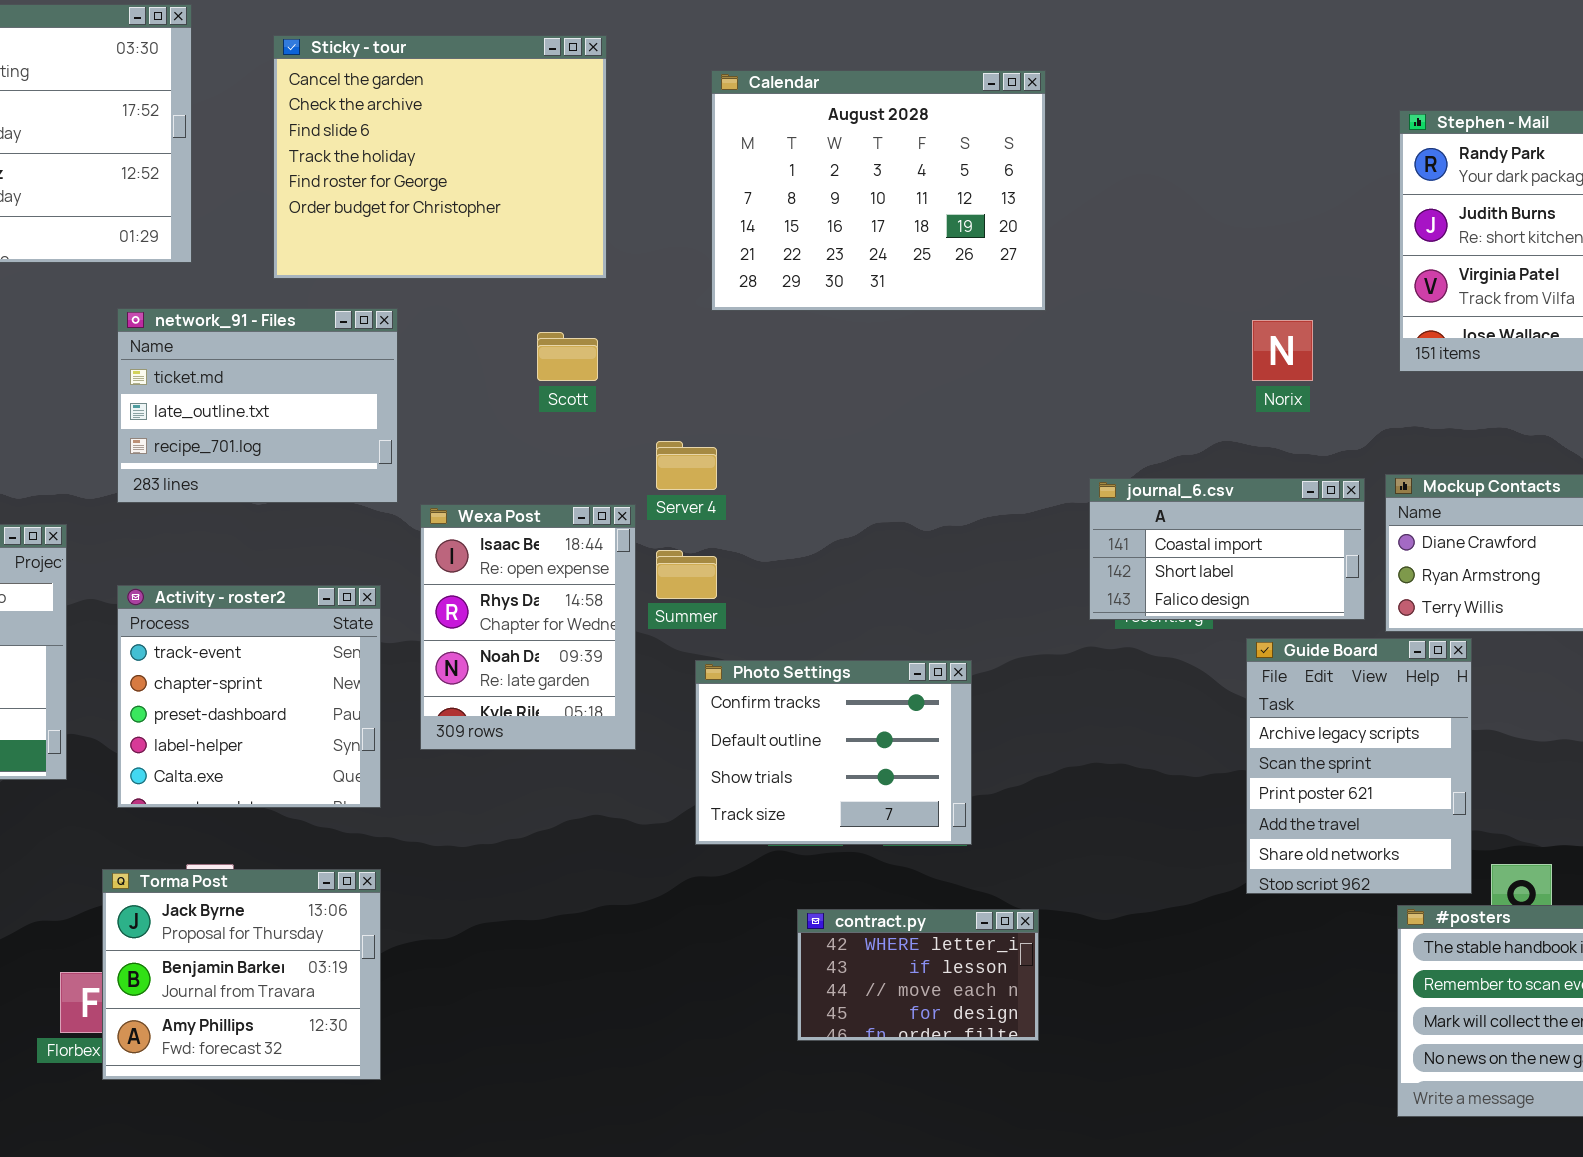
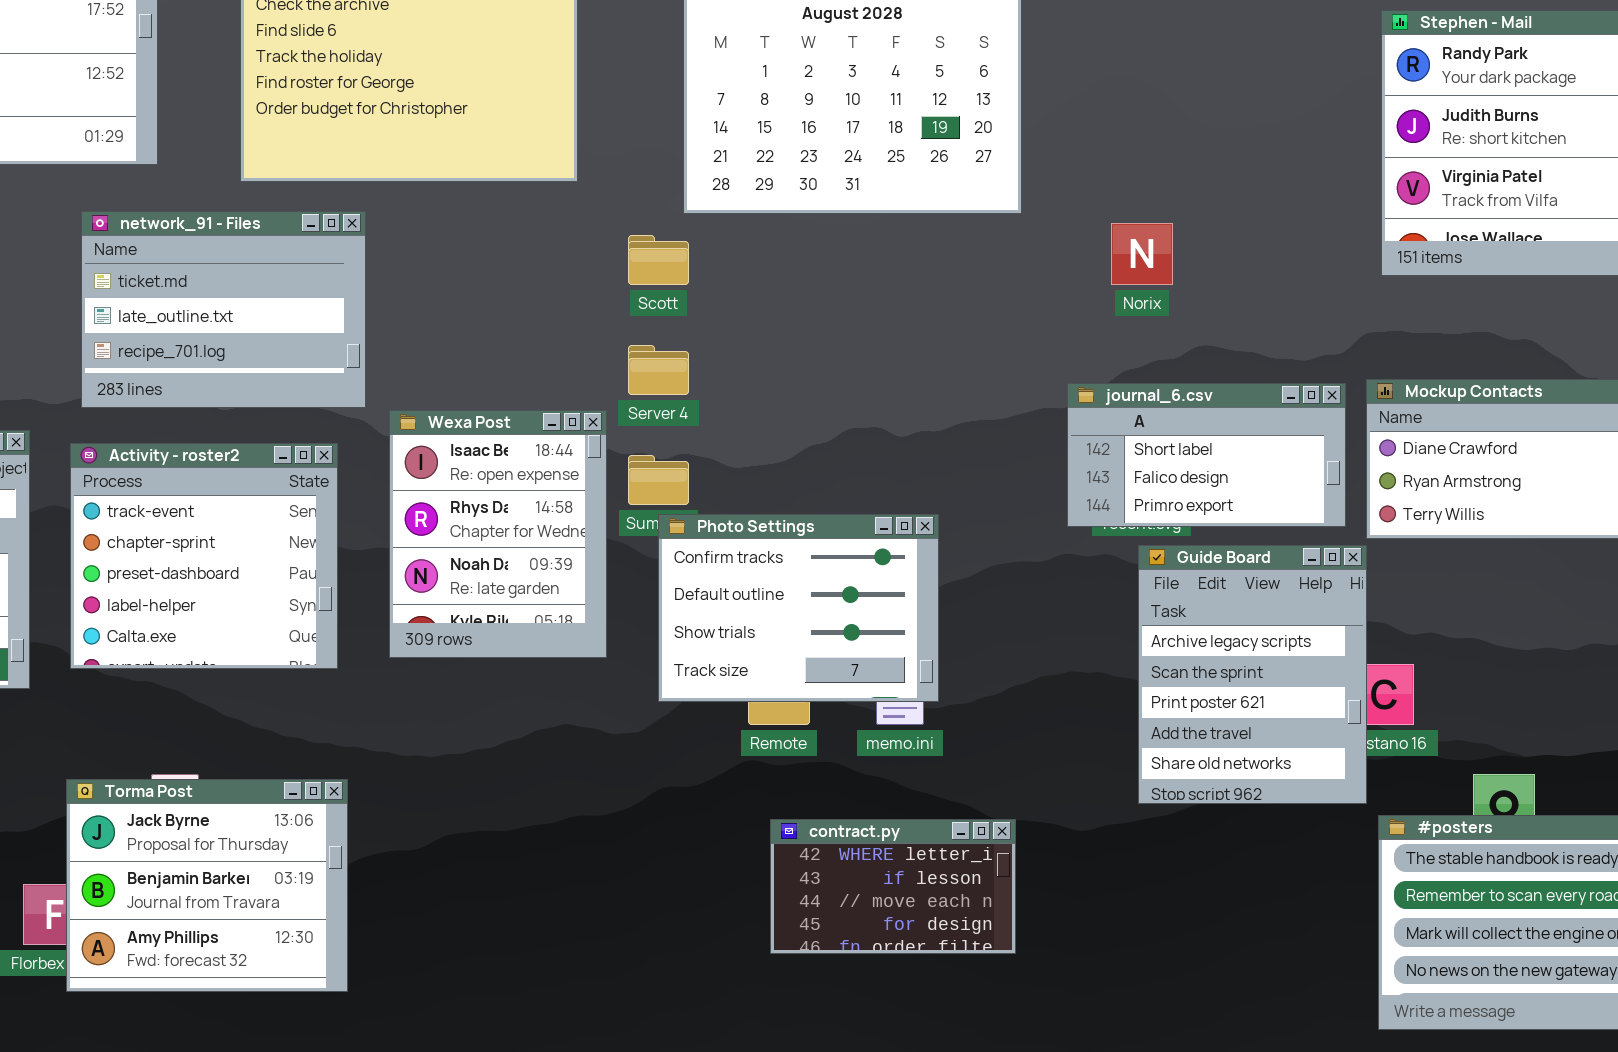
Norix: [1252,320,1313,381] -> [1111,223,1173,285], moved
Scott: [537,332,598,381] -> [628,235,689,285], moved
journal_6.csv: [1089,478,1365,620] -> [1067,383,1346,527], scrolled down 1 row
Activity - roster2: [117,585,381,808] -> [70,443,338,669], moved
Guide Board: [1246,638,1472,894] -> [1138,545,1367,804], moved
Photo Settings: [695,660,972,845] -> [658,514,939,702], moved

